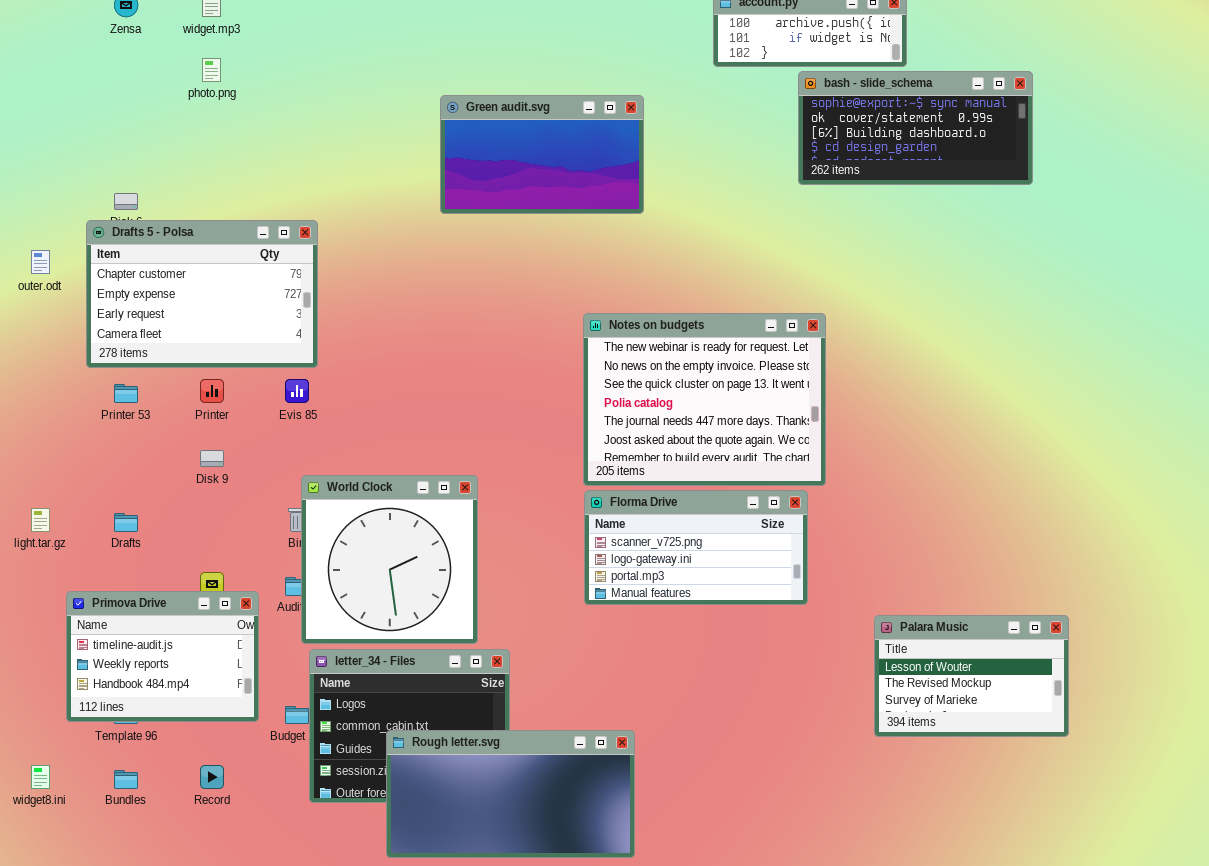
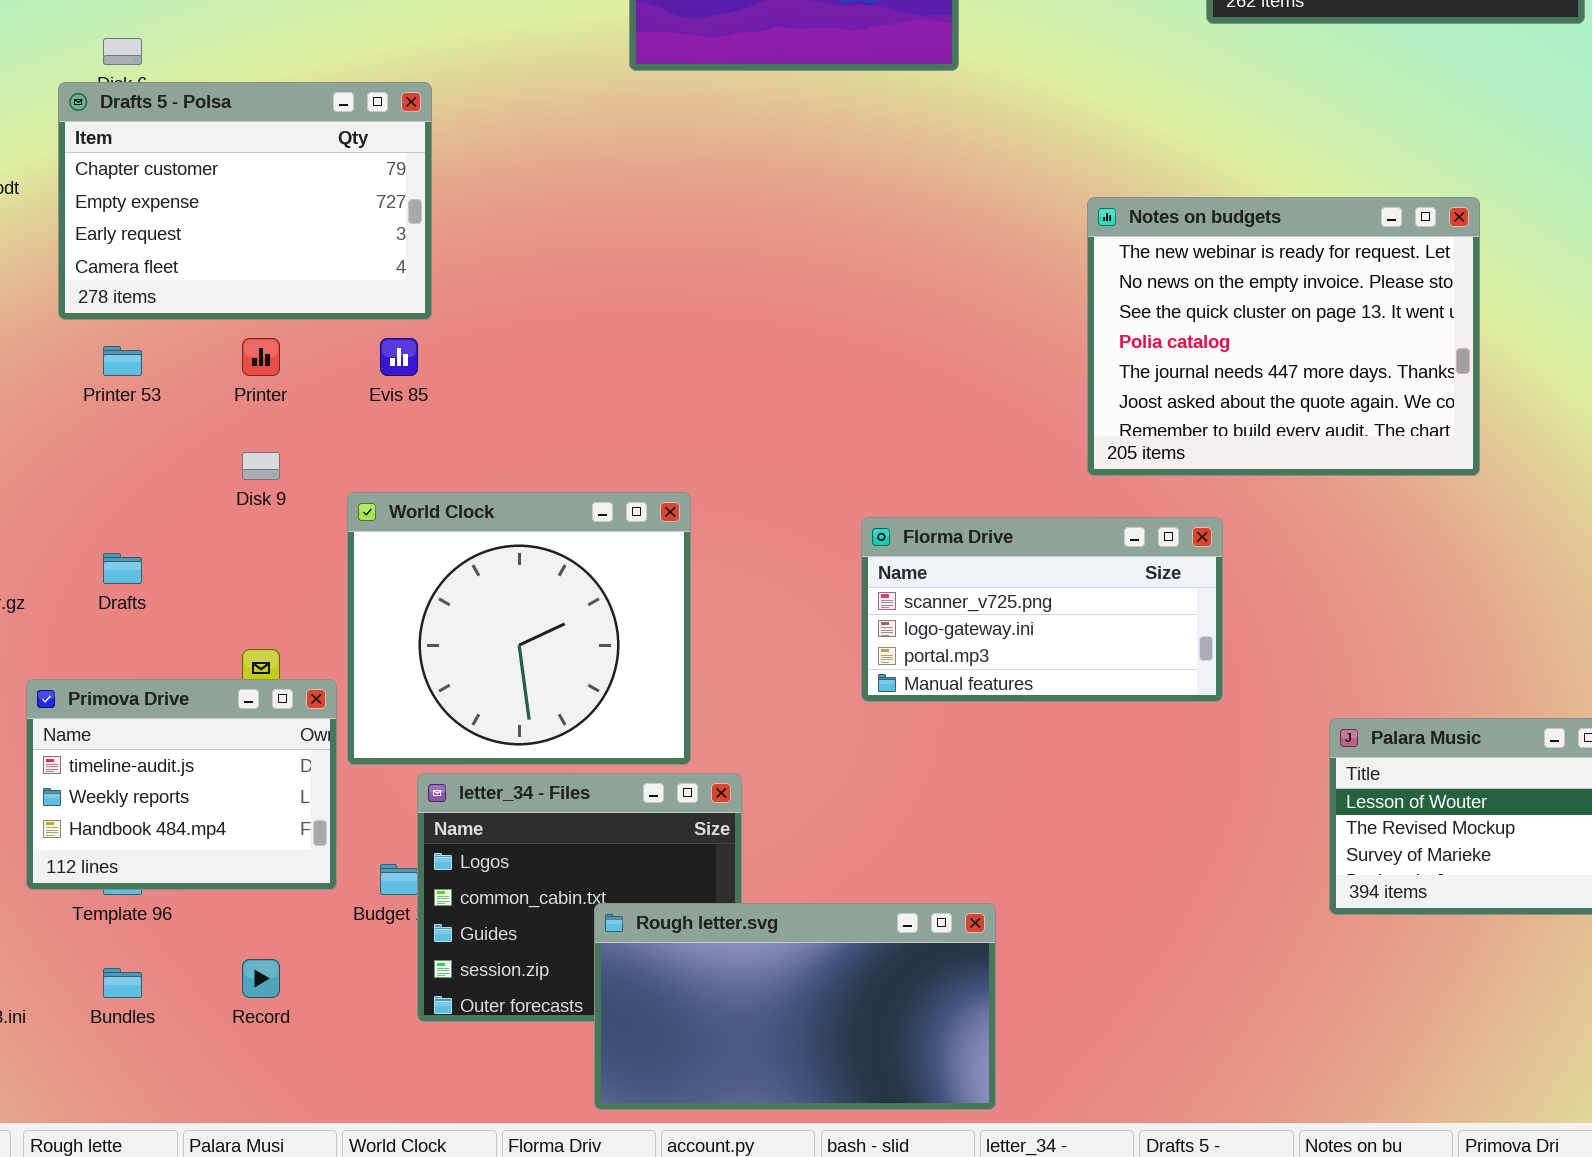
Notes on budgets: [583,313,826,486] -> [1087,197,1480,476], moved
World Clock: [301,475,478,644] -> [347,492,691,765], resized
Rough letter.svg: [386,730,635,858] -> [594,903,996,1110], moved

